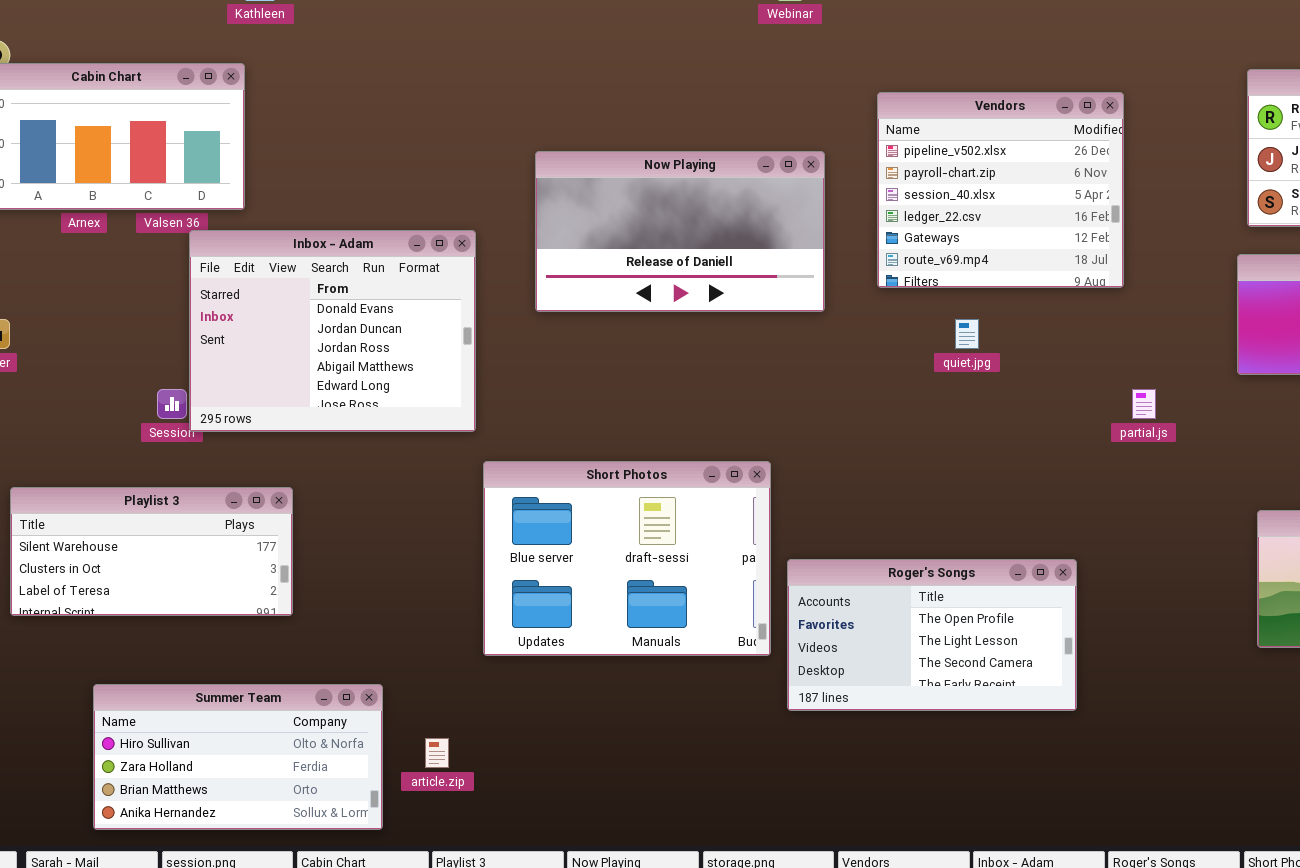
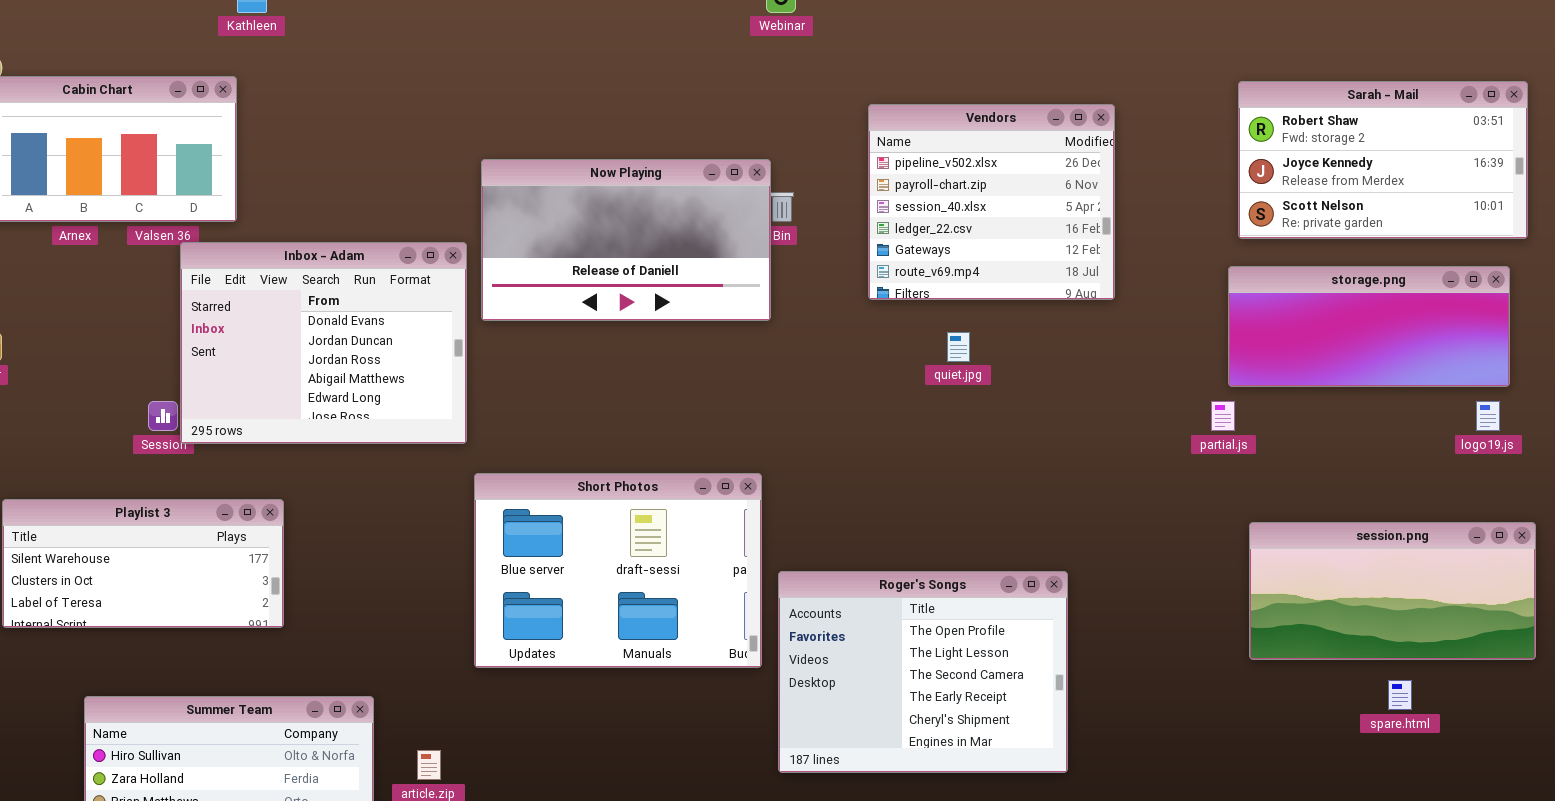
Now Playing: [535,151,825,312] -> [481,159,771,321], moved
partial.js: [1132,389,1156,419] -> [1211,401,1235,431], moved
Roger's Songs: [787,559,1077,711] -> [778,571,1068,773], resized

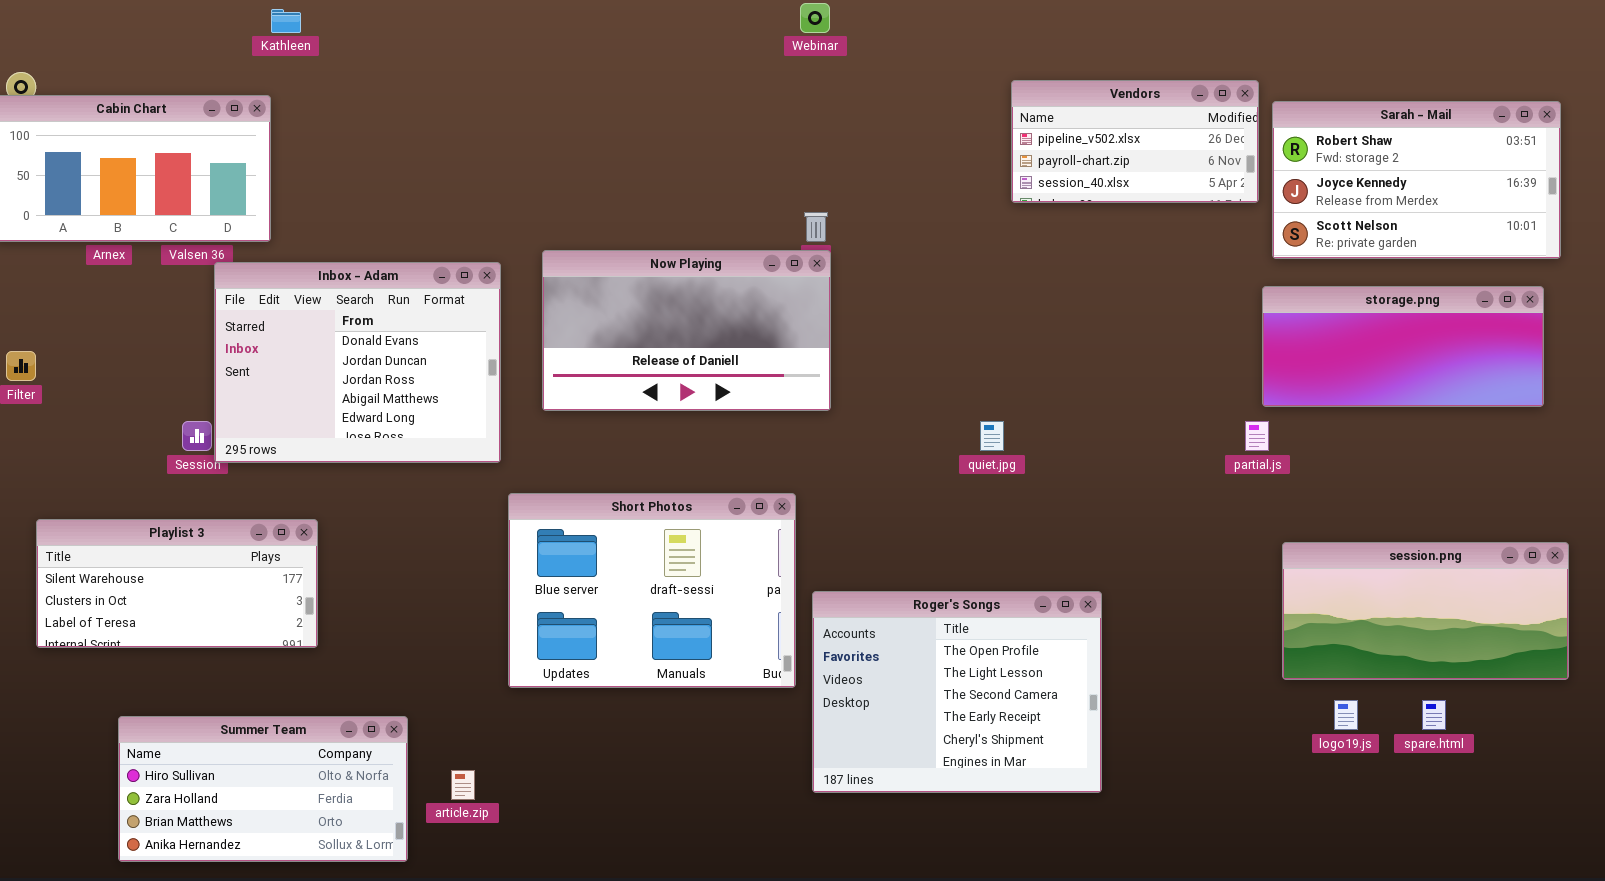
Vendors: [868,104,1115,300] -> [1011,80,1259,203], moved, resized
Now Playing: [481,159,771,321] -> [542,250,831,411], moved
quiet.jpg: [947,332,970,362] -> [980,421,1004,451], moved
logo19.js: [1476,401,1500,431] -> [1334,700,1358,730], moved

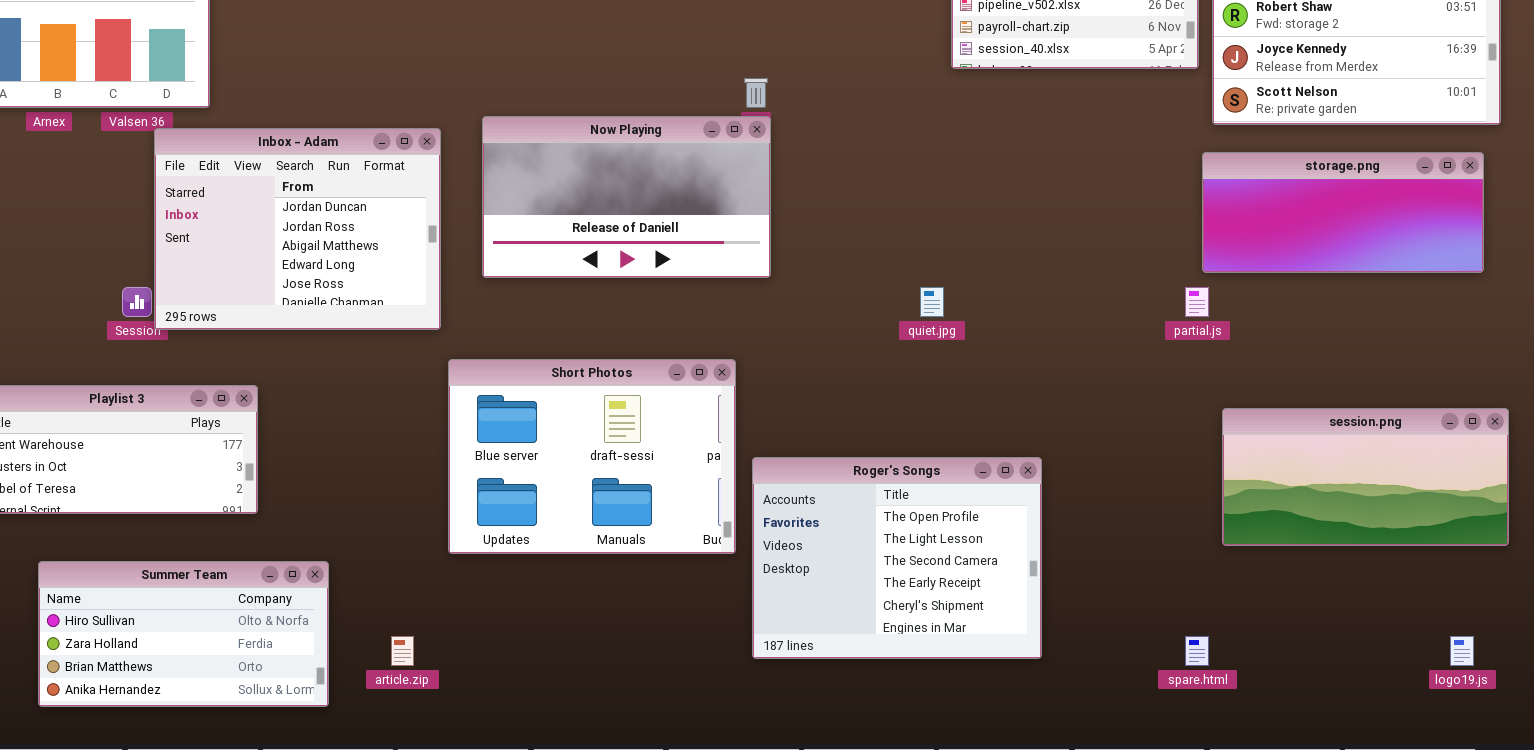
Inbox - Adam: [214,262,501,463] -> [154,128,441,330], scrolled down 1 row
logo19.js: [1334,700,1358,730] -> [1450,636,1474,666], moved
spare.html: [1422,700,1446,730] -> [1185,636,1209,666], moved
Summer Team: [118,716,408,862] -> [38,561,329,707], moved

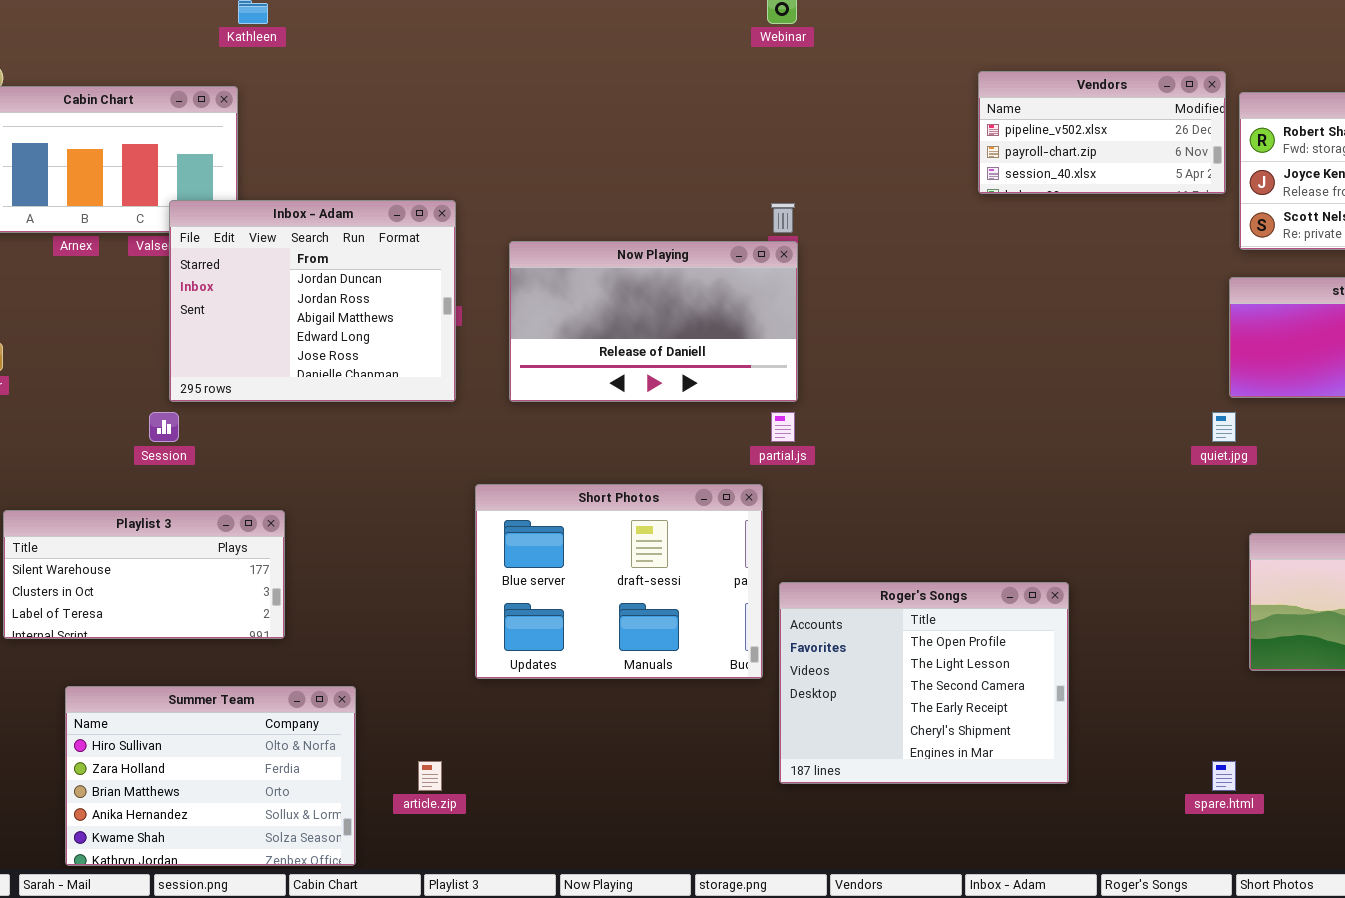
Inbox - Adam: [154,128,441,330] -> [169,200,456,402], moved
quiet.jpg: [920,287,944,317] -> [1212,412,1236,442], moved
partial.js: [1185,287,1209,317] -> [771,412,795,442], moved
Summer Team: [38,561,329,707] -> [65,686,356,866], resized

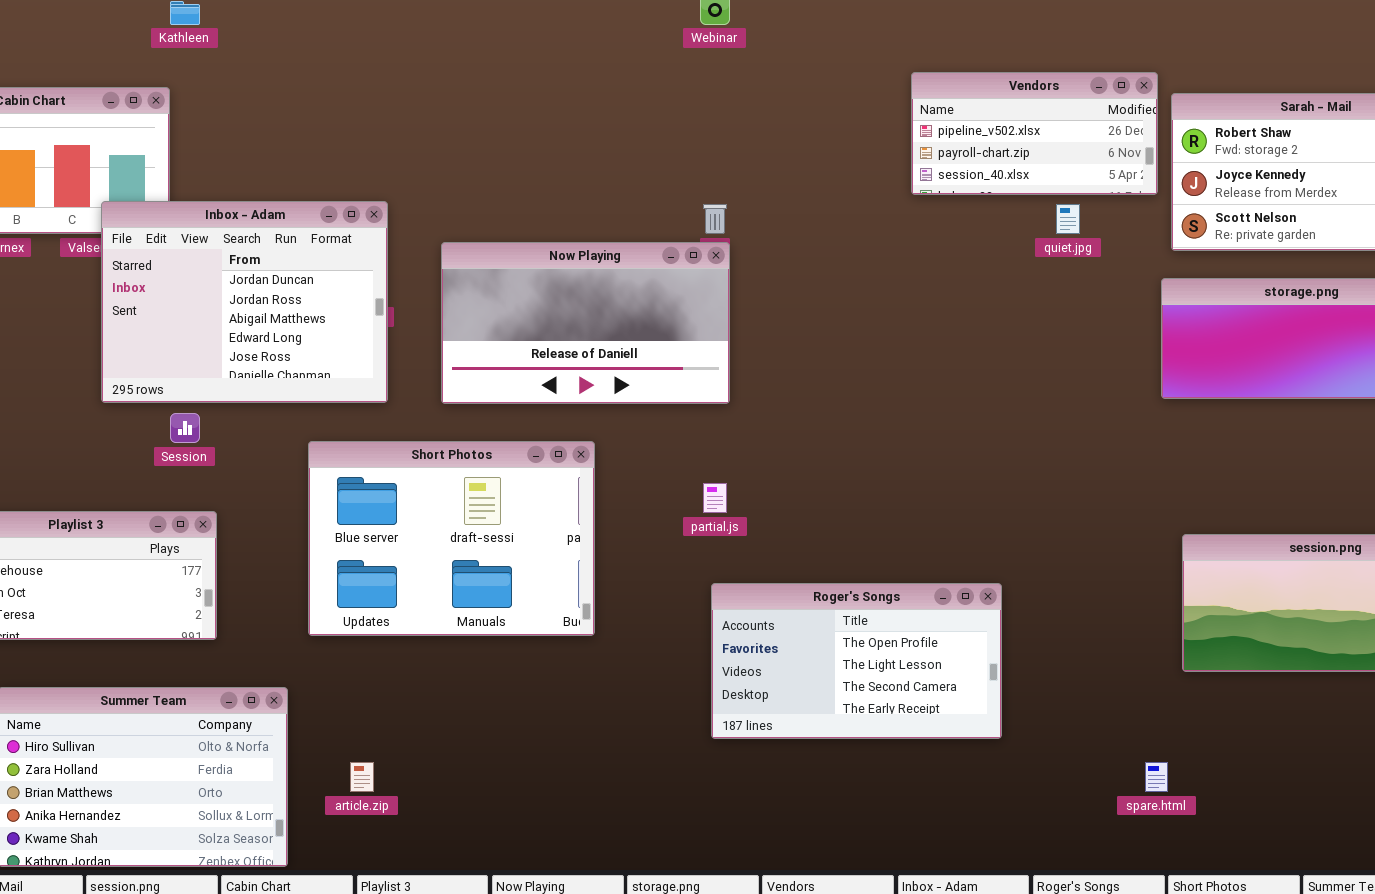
Session: [149,412,179,442] -> [170,413,200,443], moved
partial.js: [771,412,795,442] -> [703,483,727,513], moved
quiet.jpg: [1212,412,1236,442] -> [1056,204,1080,234], moved
Short Photos: [475,484,763,679] -> [308,441,595,636], moved
Roger's Songs: [779,582,1069,784] -> [711,583,1002,739], resized

